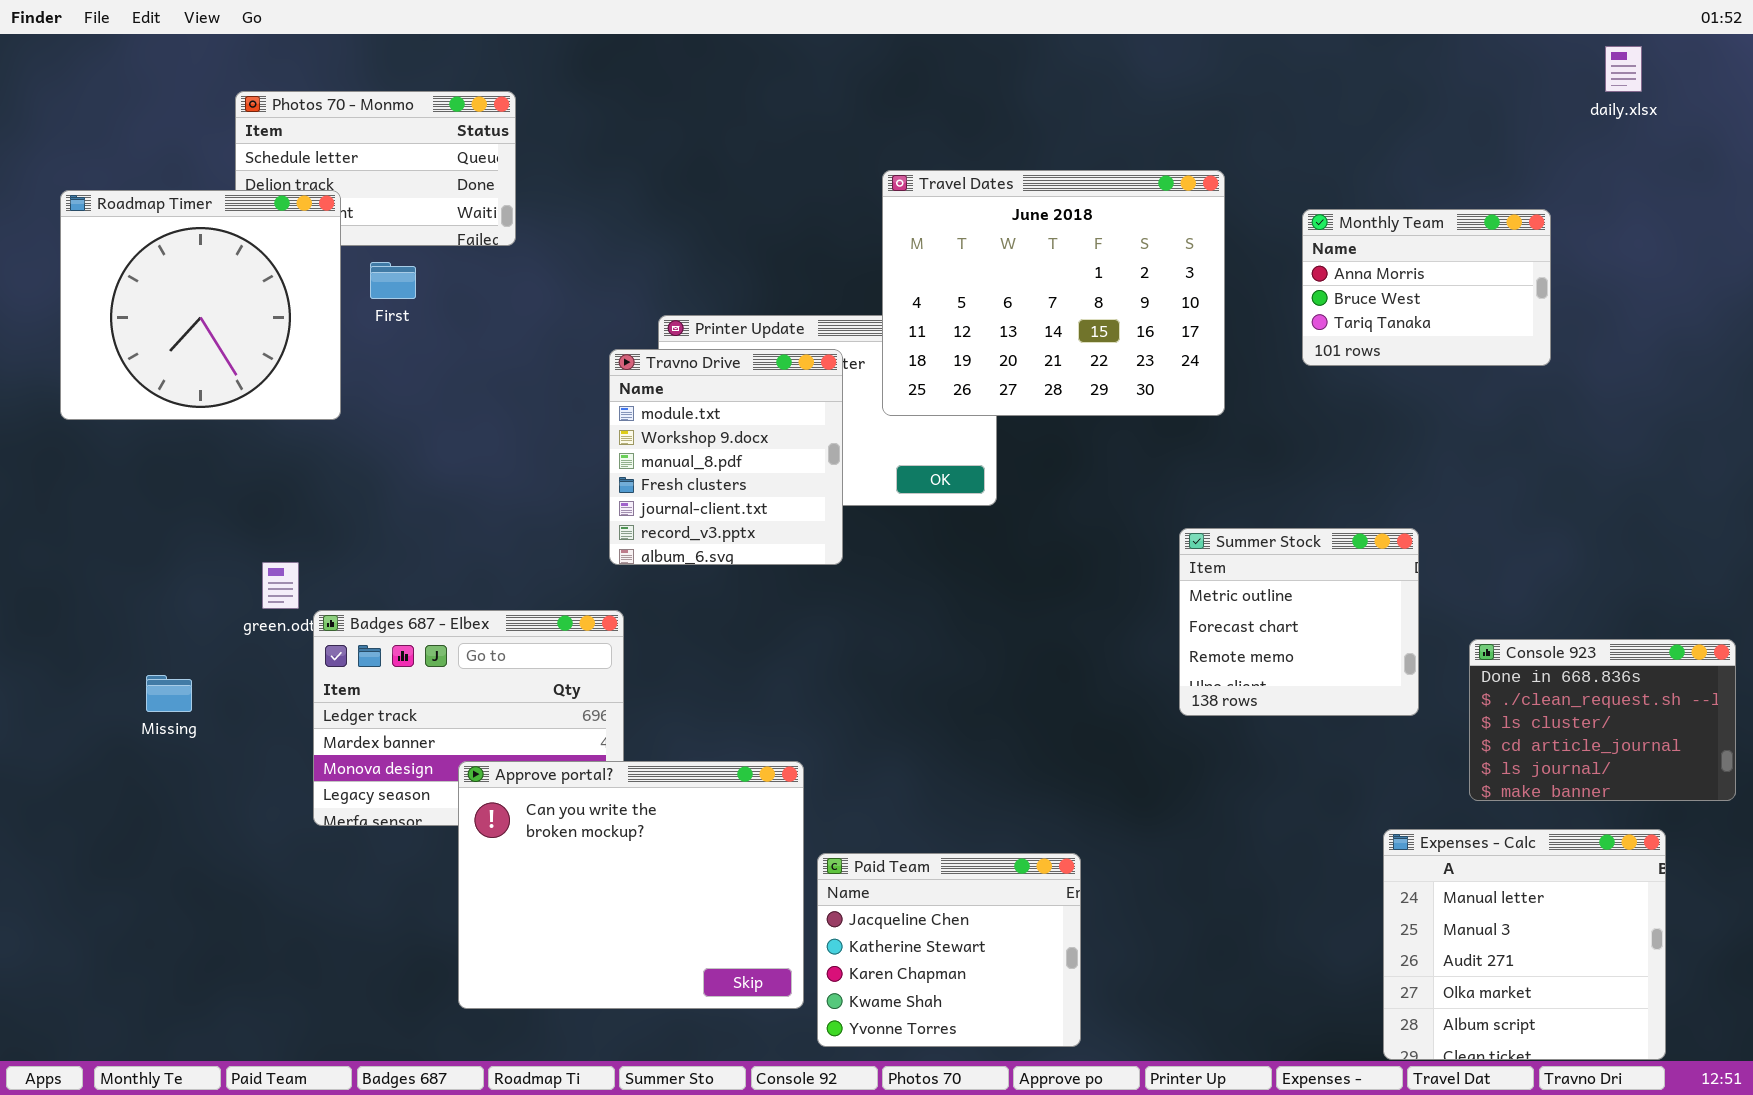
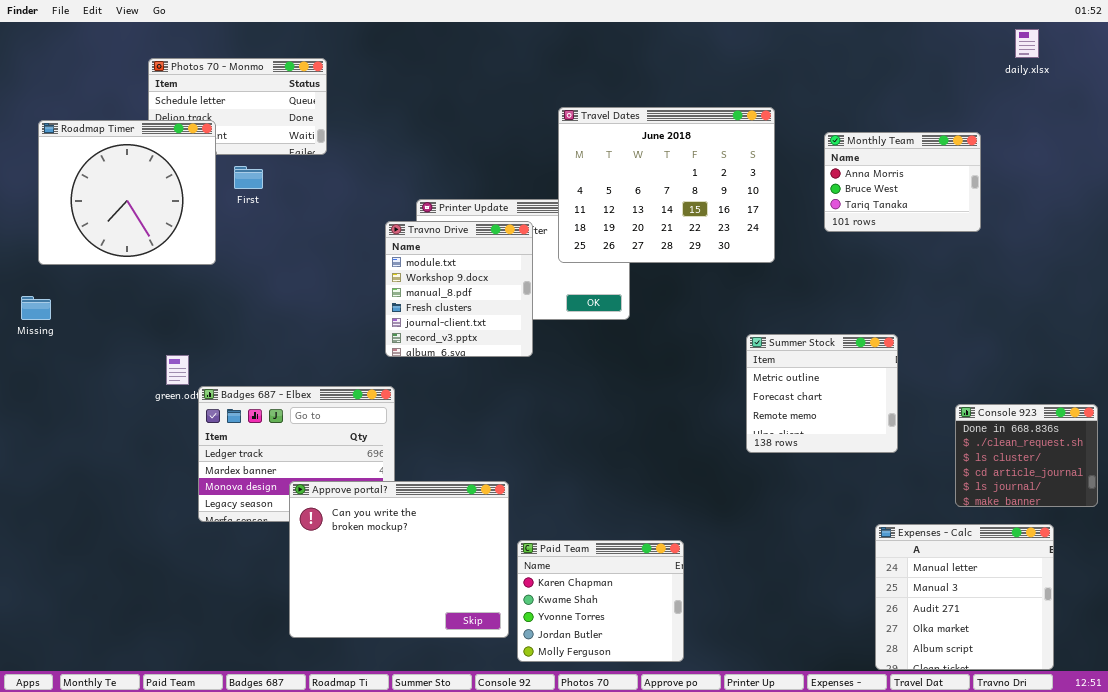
Console 923: [1469,639,1736,801] -> [955,404,1098,507], resized
Missing: [146,675,192,712] -> [21,296,51,320], moved
Paid Team: [817,853,1081,1047] -> [517,540,684,662], scrolled down 2 rows

